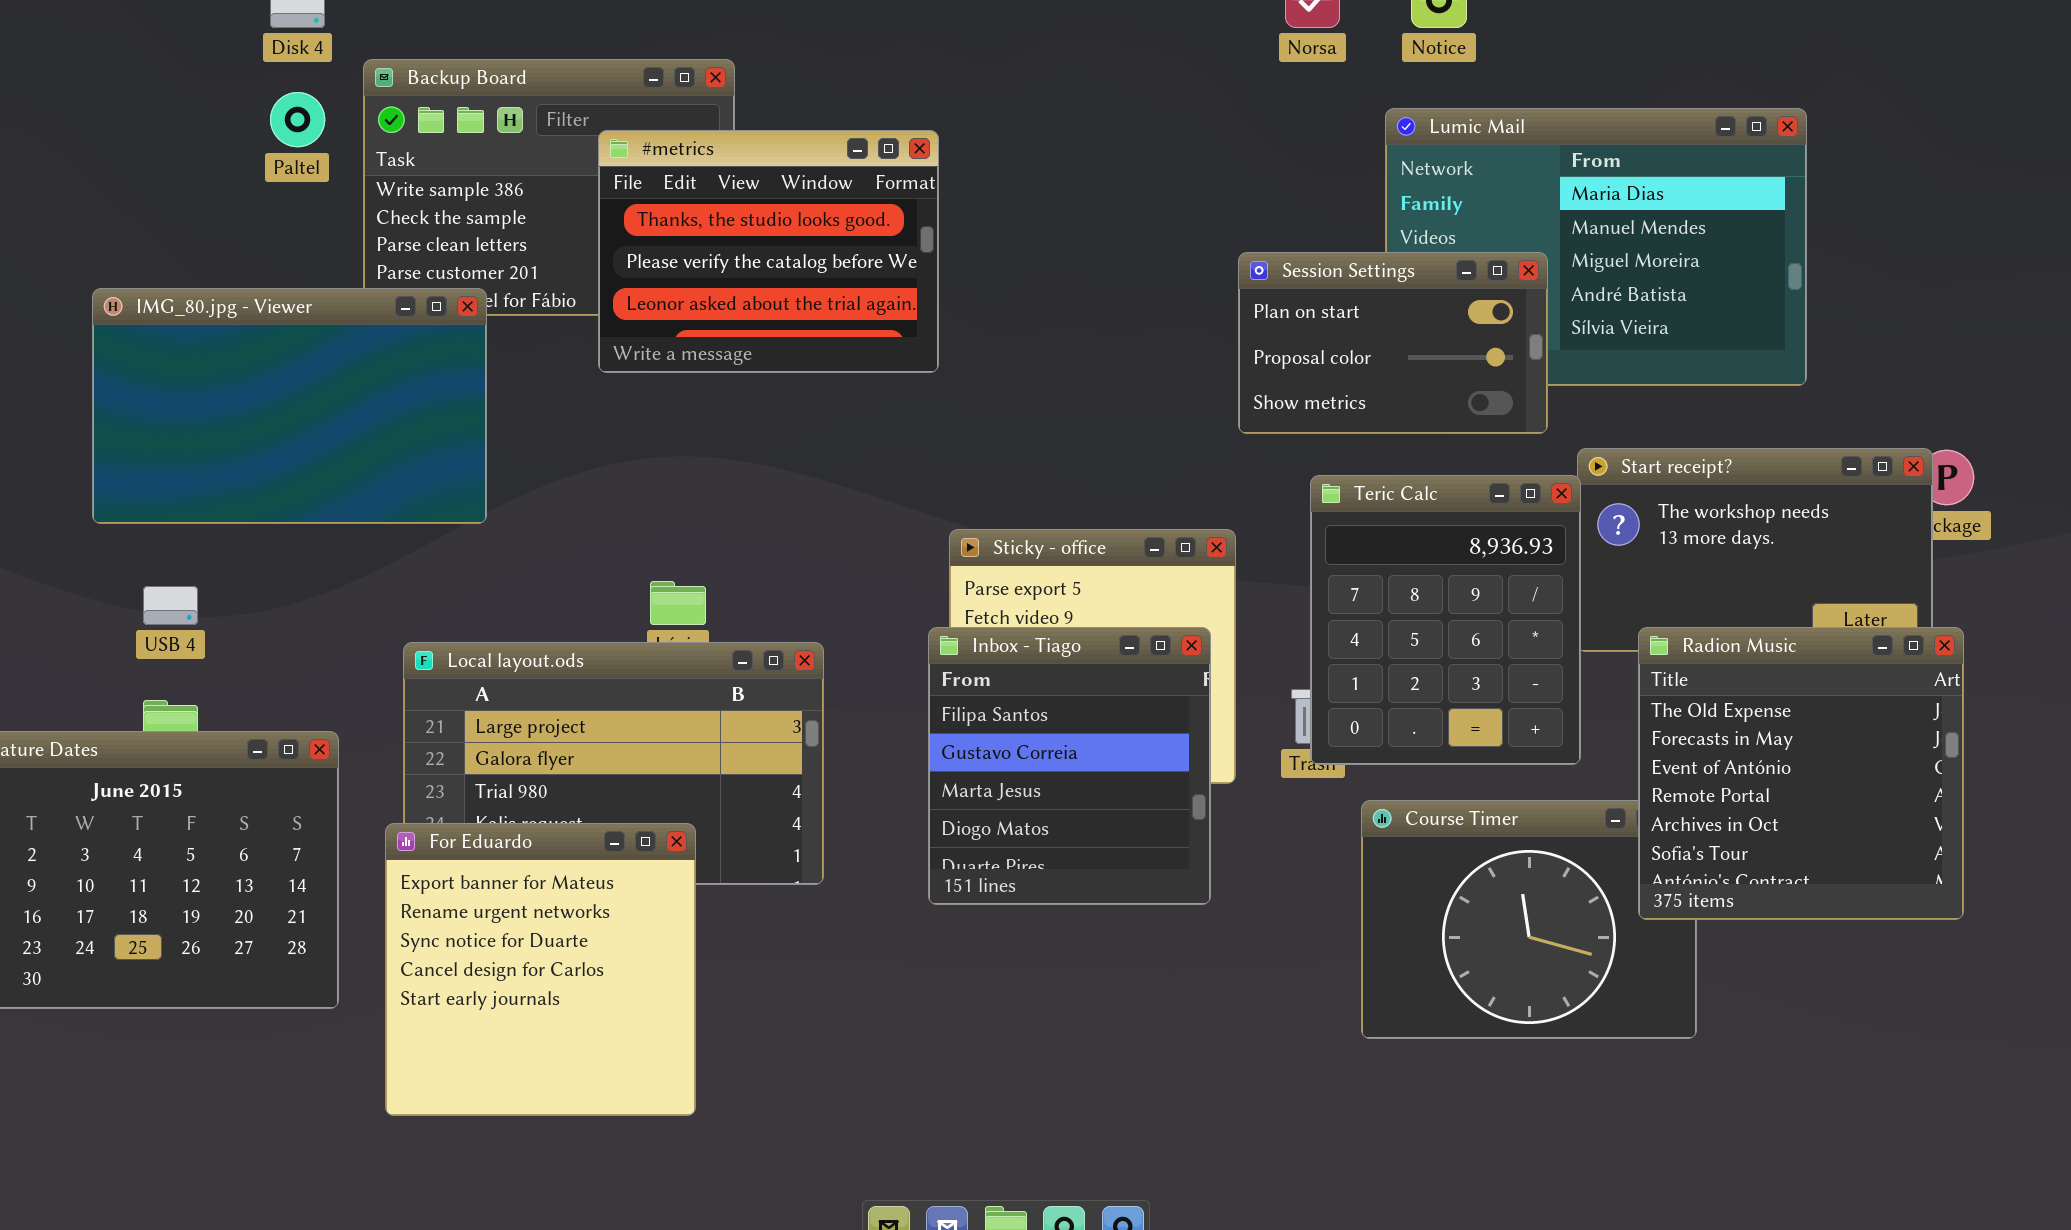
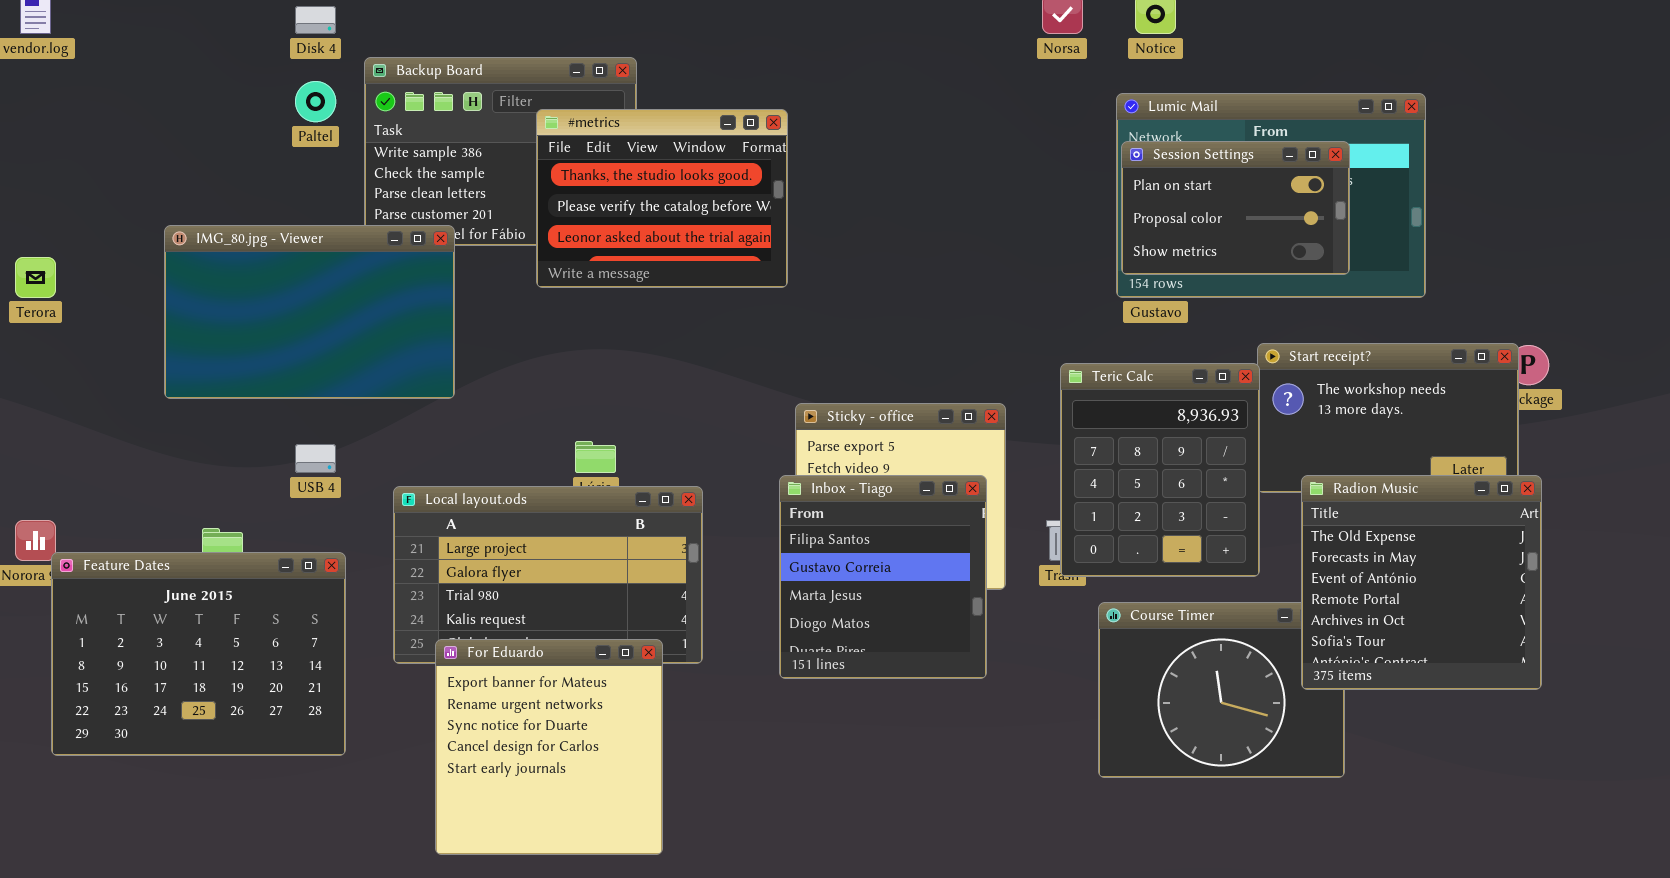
Session Settings: [1238,252,1548,434] -> [1121,141,1350,275], moved
USB 4: [143,586,198,625] -> [295,444,336,473], moved
For Eduardo: [385,823,696,1116] -> [435,639,663,855], moved

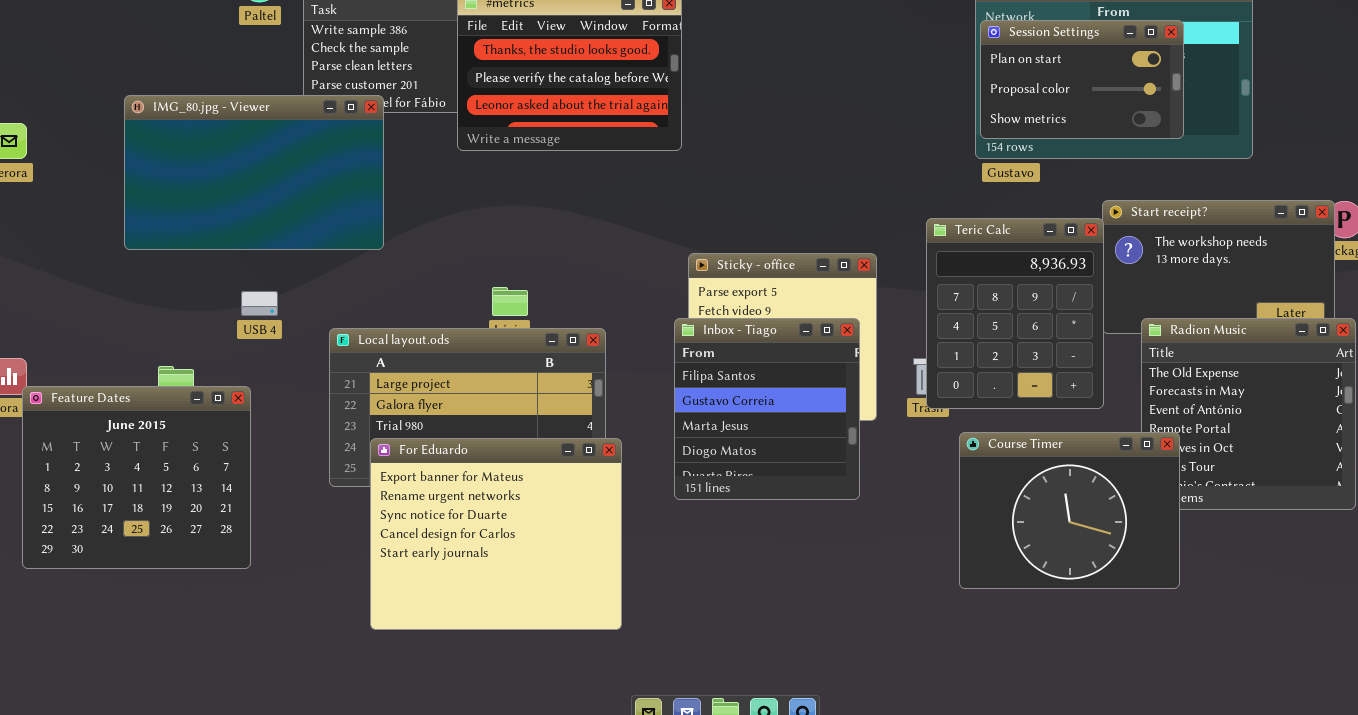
Feature Dates: [51,552,346,756] -> [22,386,251,569], resized
Course Timer: [1098,602,1345,778] -> [959,432,1180,589], raised
For Eduardo: [435,639,663,855] -> [370,438,622,630], moved, resized

